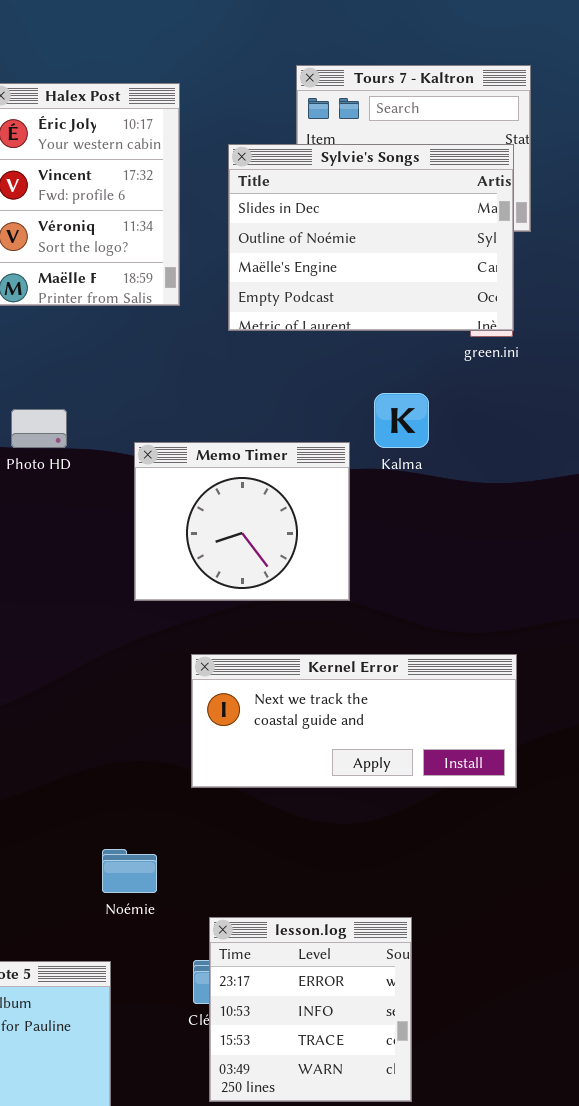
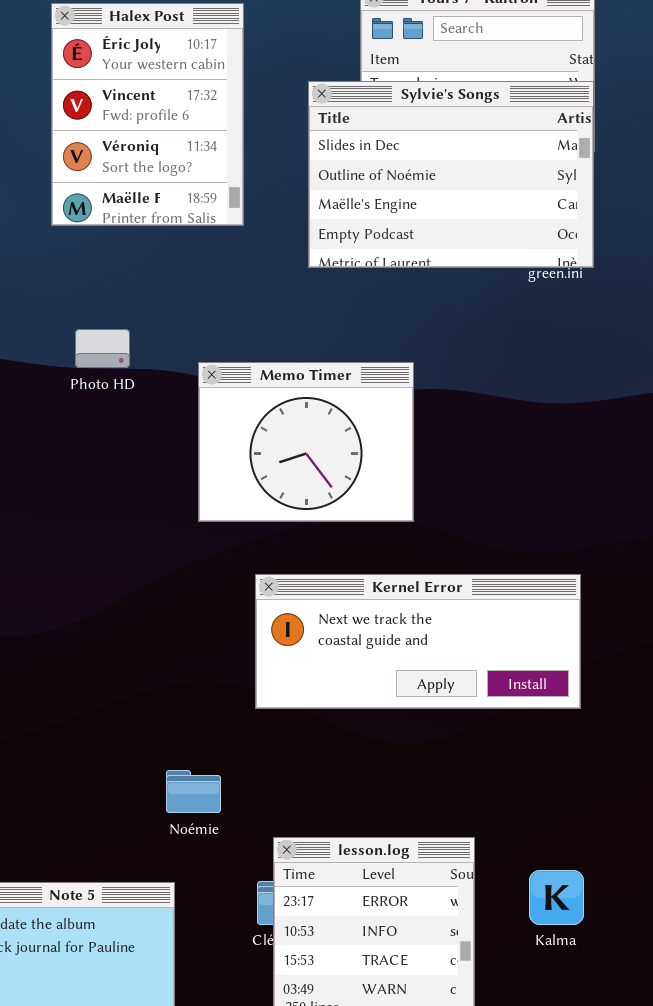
Sylvie's Songs: [228,144,514,331] -> [308,81,594,268], moved
Kalma: [374,393,429,448] -> [529,870,584,925], moved

